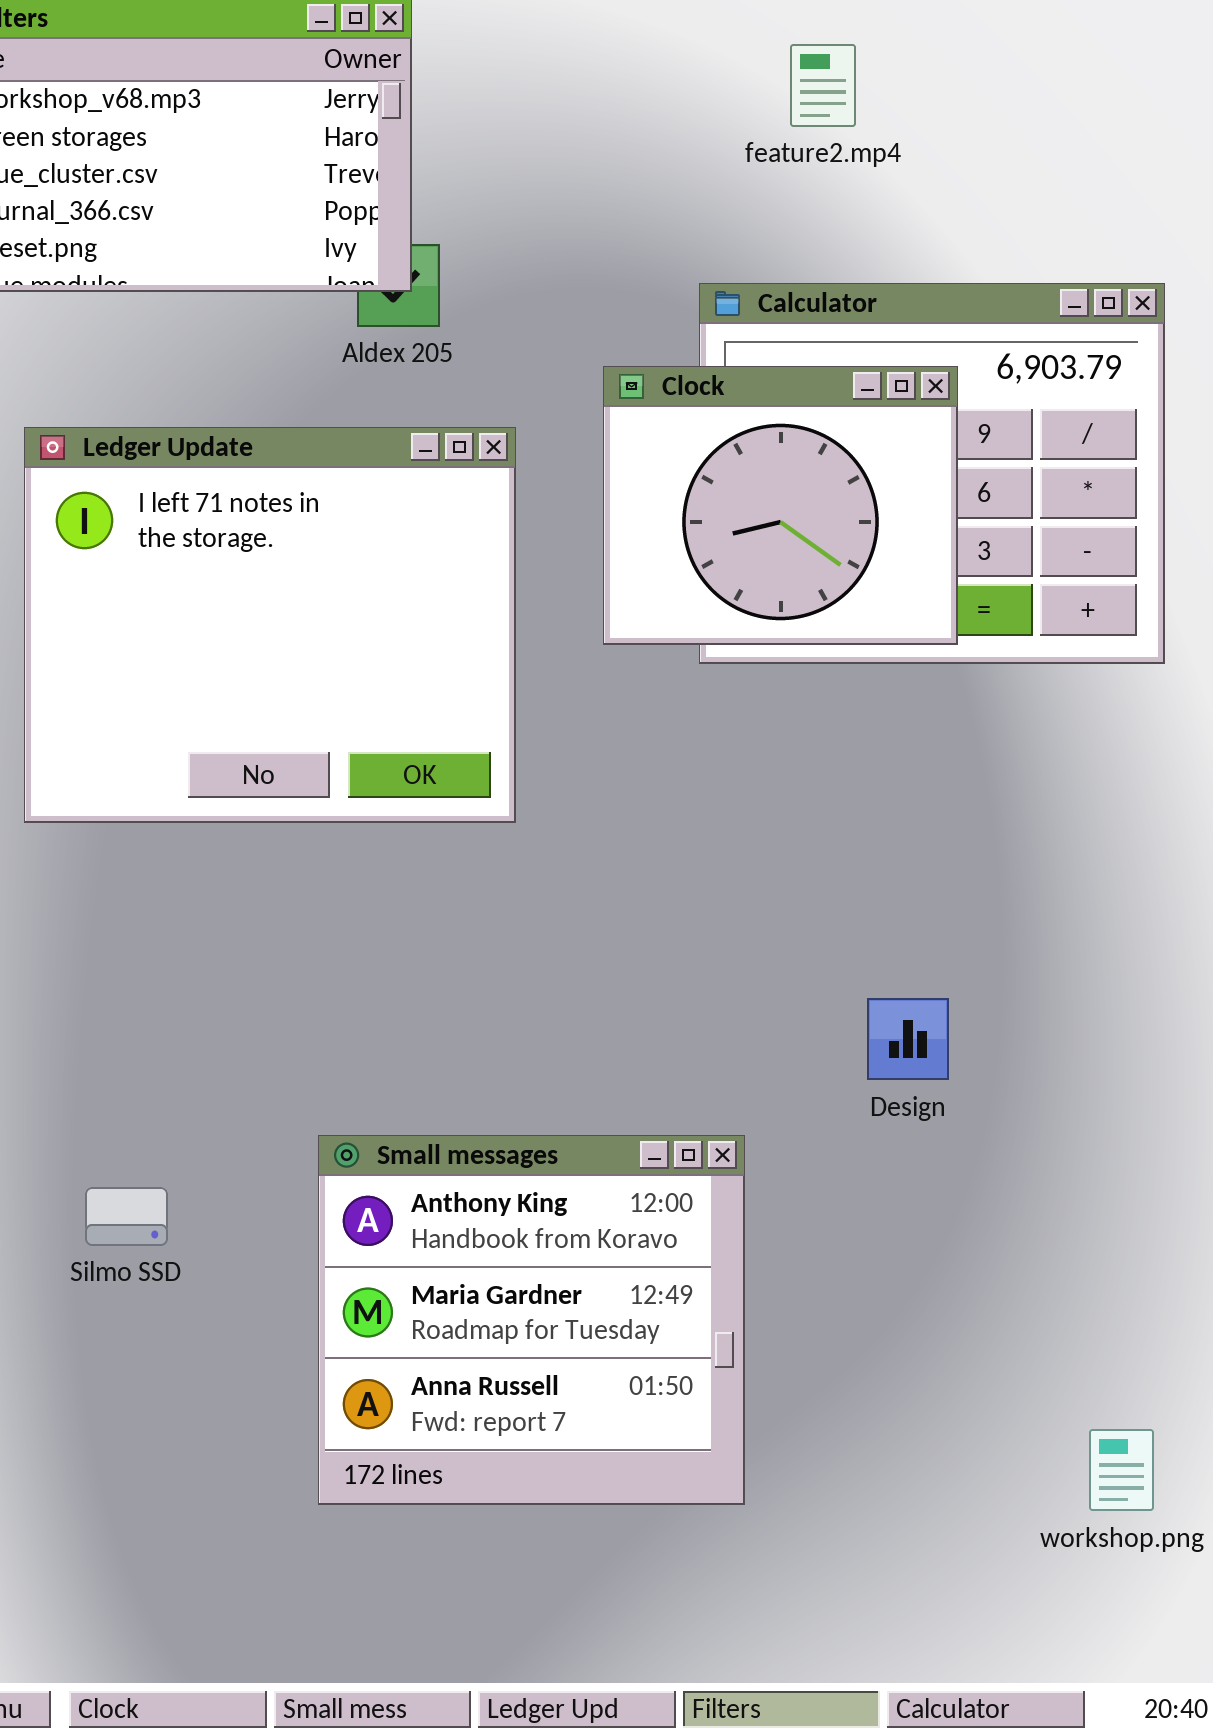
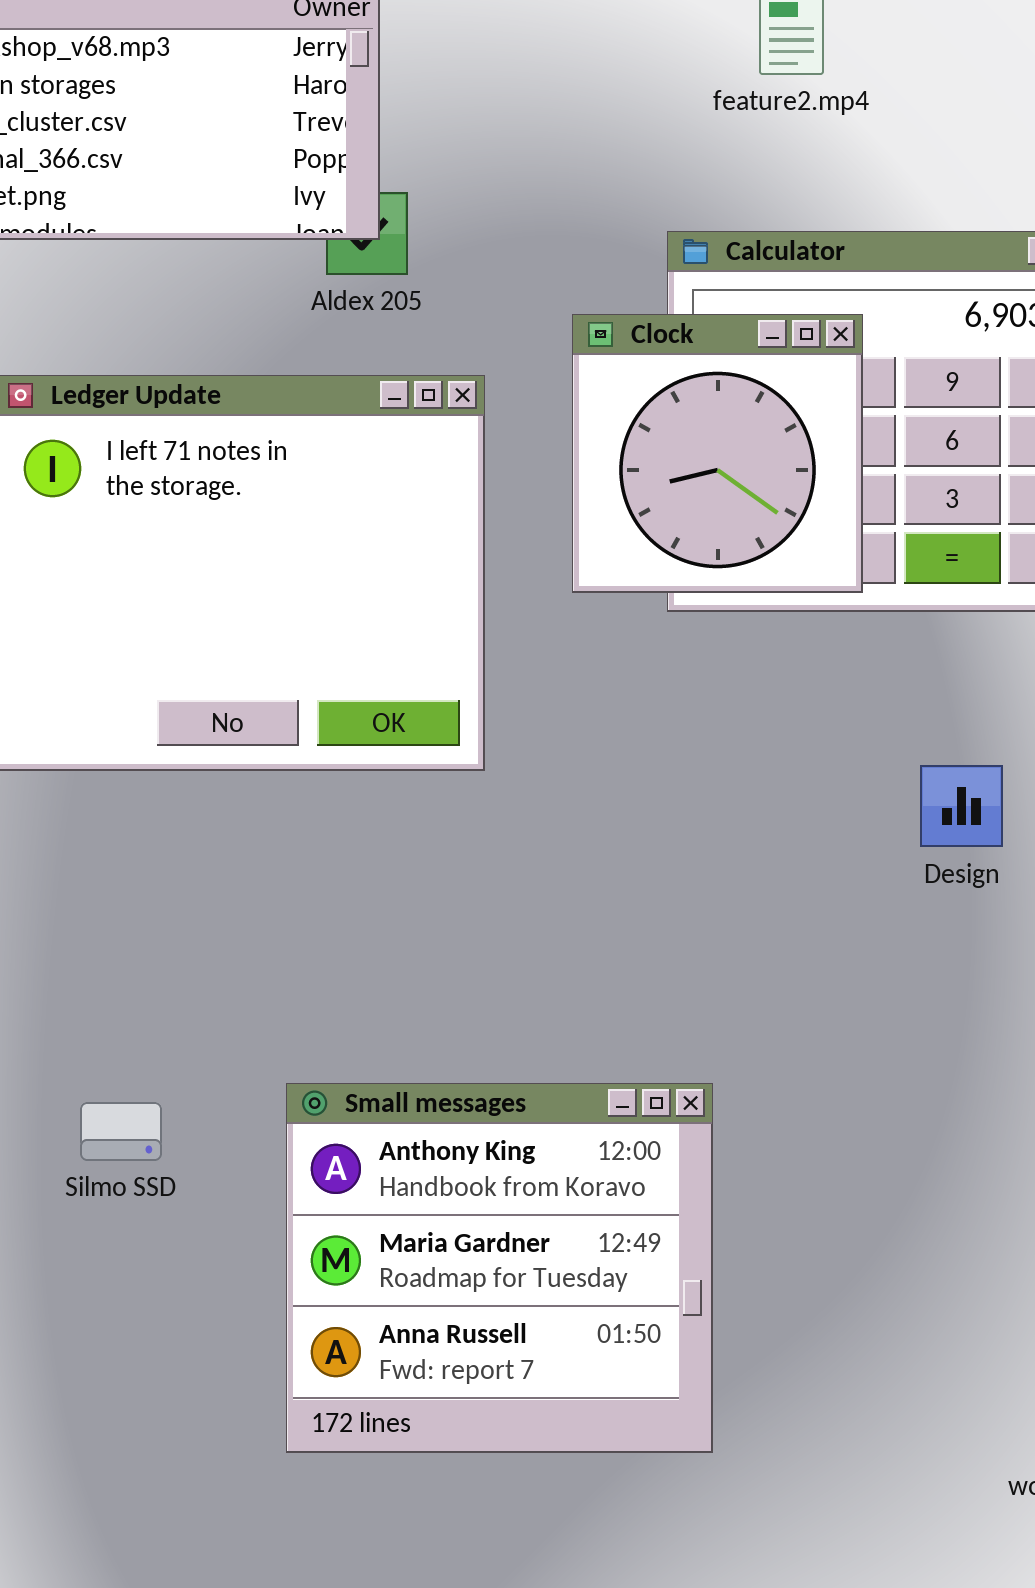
Clock: [603,366,958,645] -> [572,314,863,593], resized
Design: [867,998,949,1080] -> [920,765,1003,847], moved
Silmo SSD: [85,1187,168,1246] -> [80,1102,162,1161], moved

